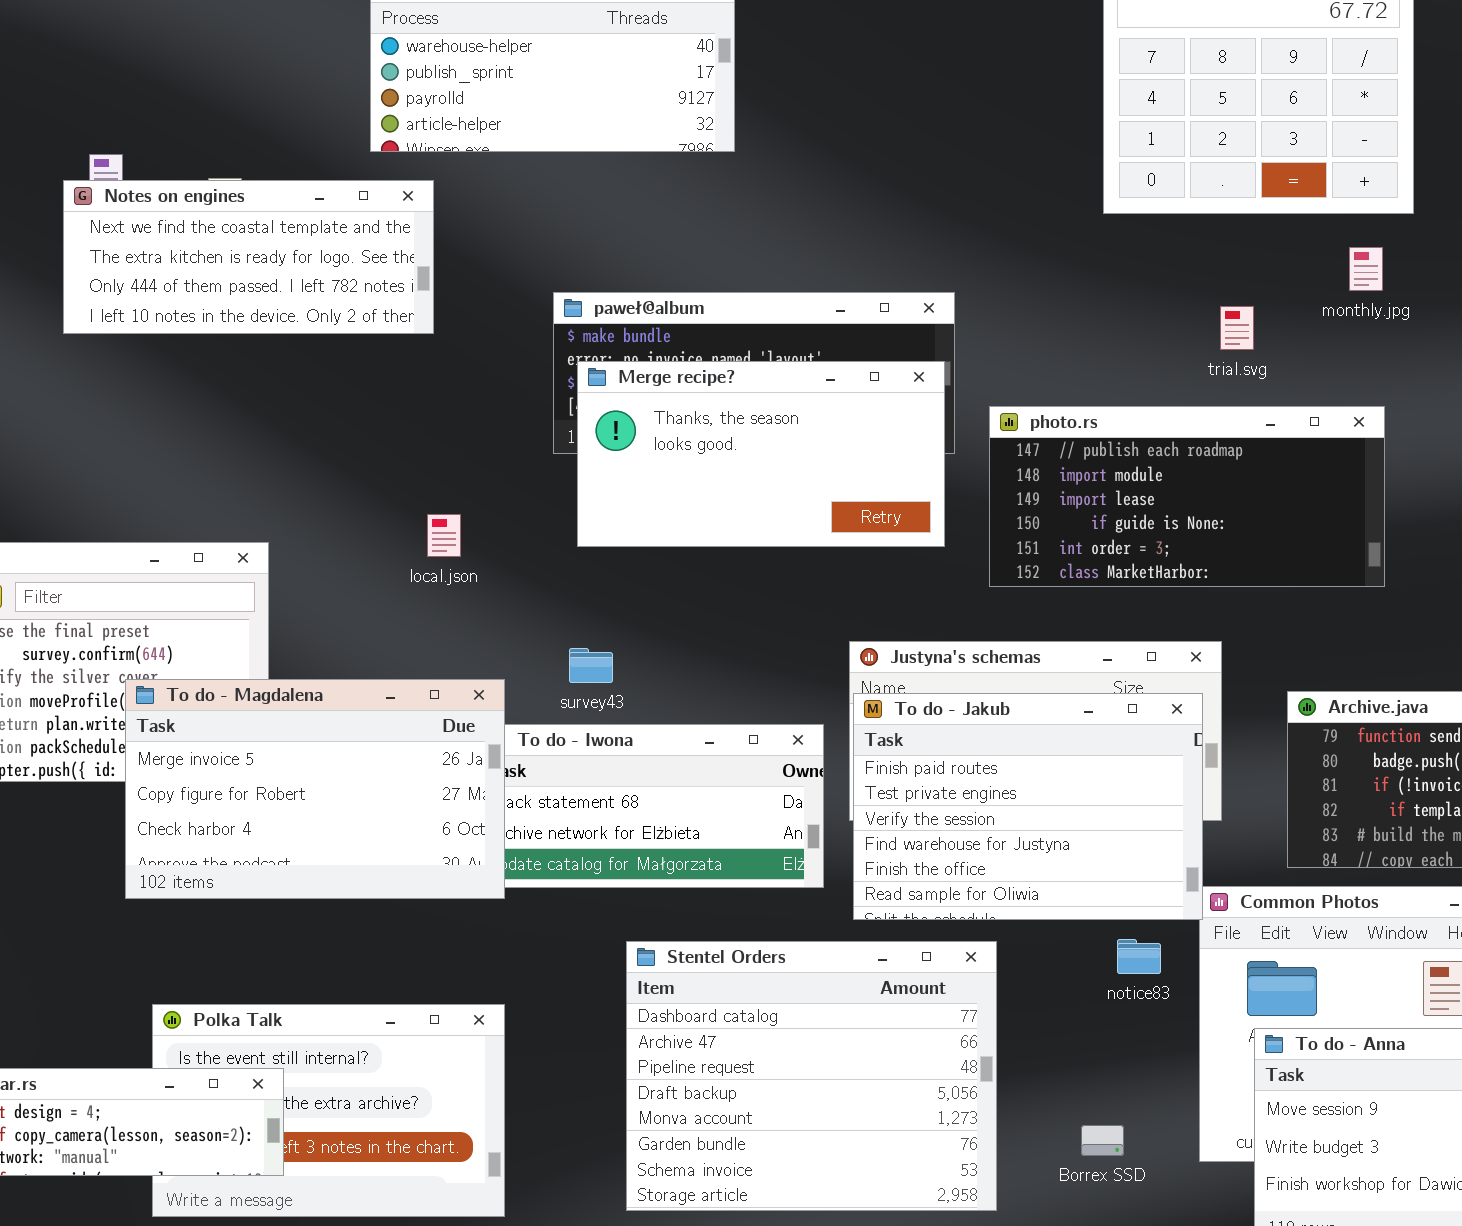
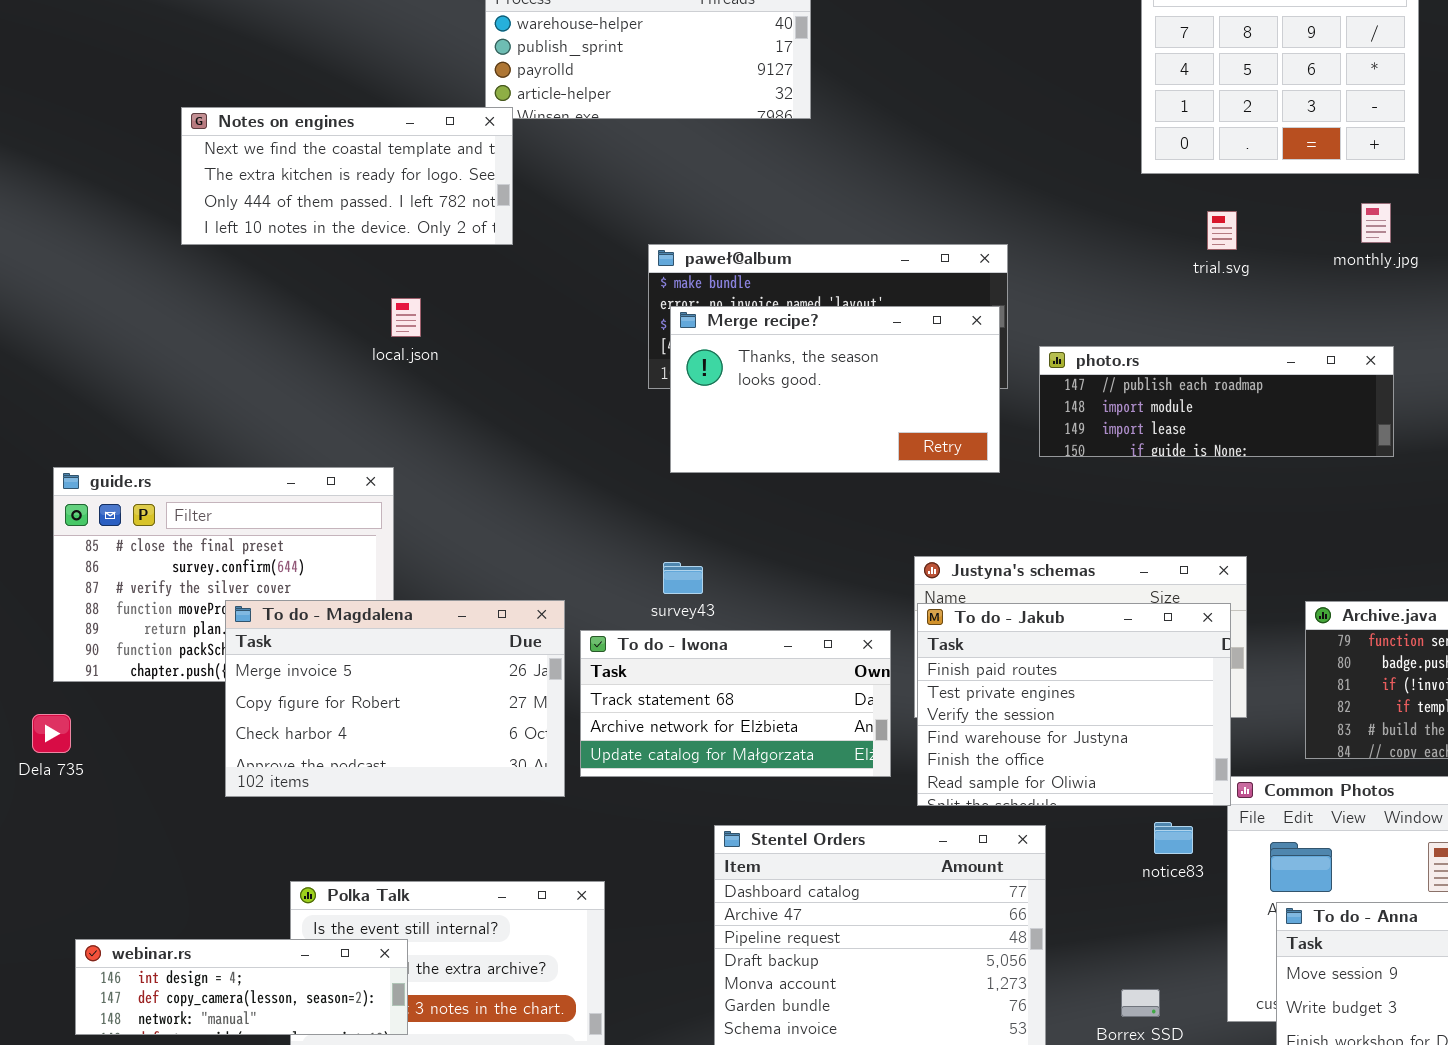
Notes on engines: [63,180,434,334] -> [181,107,513,245], moved
trial.svg: [1220,306,1254,350] -> [1207,211,1237,250], moved
photo.rs: [989,406,1385,587] -> [1039,346,1394,457], resized
local.json: [427,514,461,557] -> [391,298,421,337], moved
To do - Magdalena: [125,679,505,899] -> [225,600,565,797], moved

